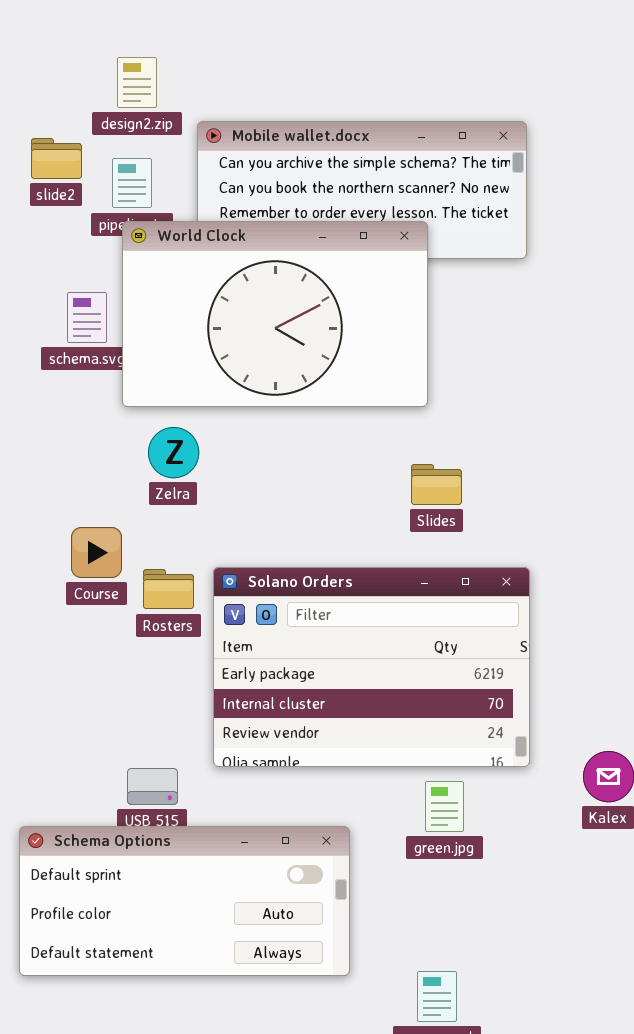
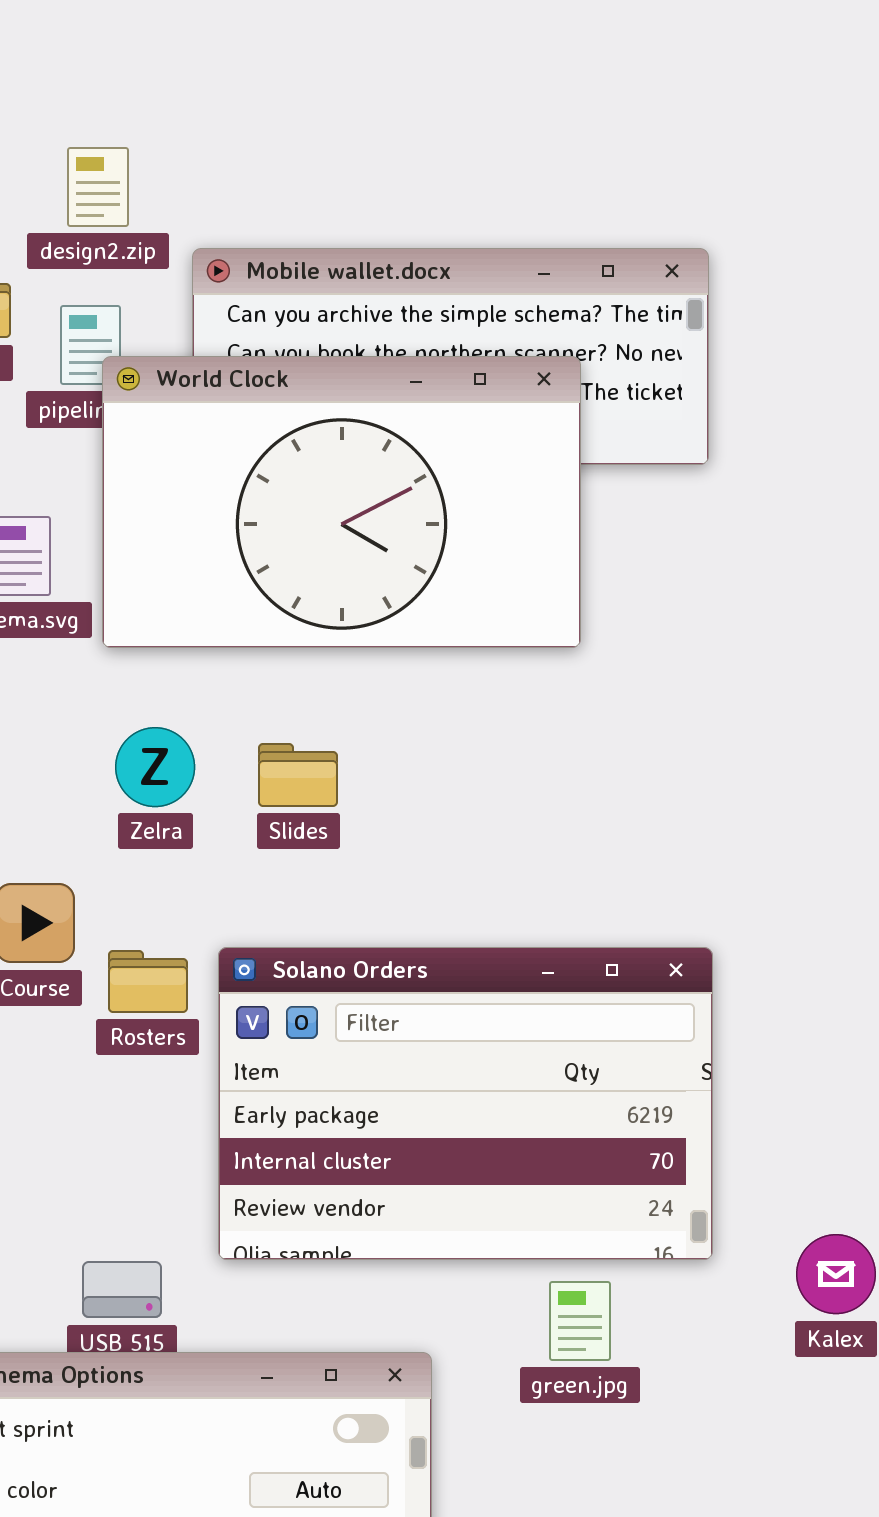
World Clock: [122,221,428,407] -> [102,356,581,648], moved
Slides: [411,464,462,505] -> [258,743,338,807], moved

